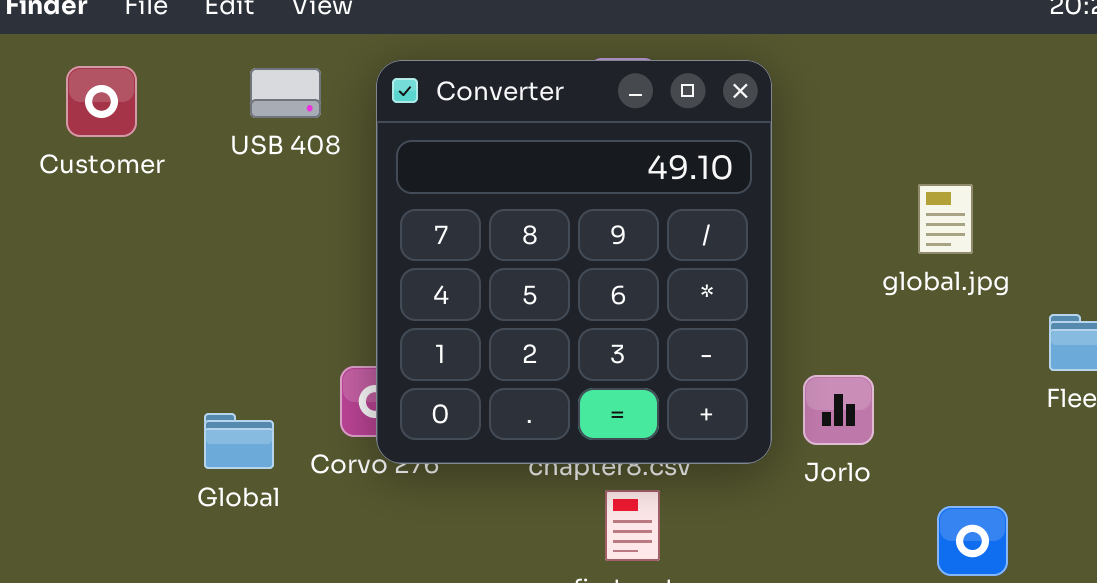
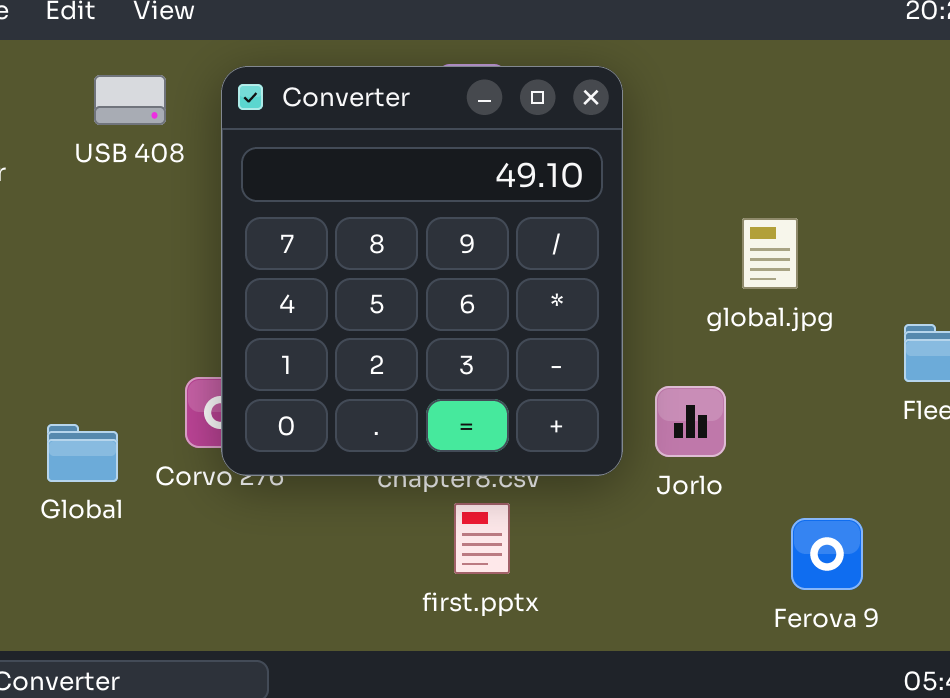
global.jpg: [918,184,973,254] -> [742,218,798,289], moved

